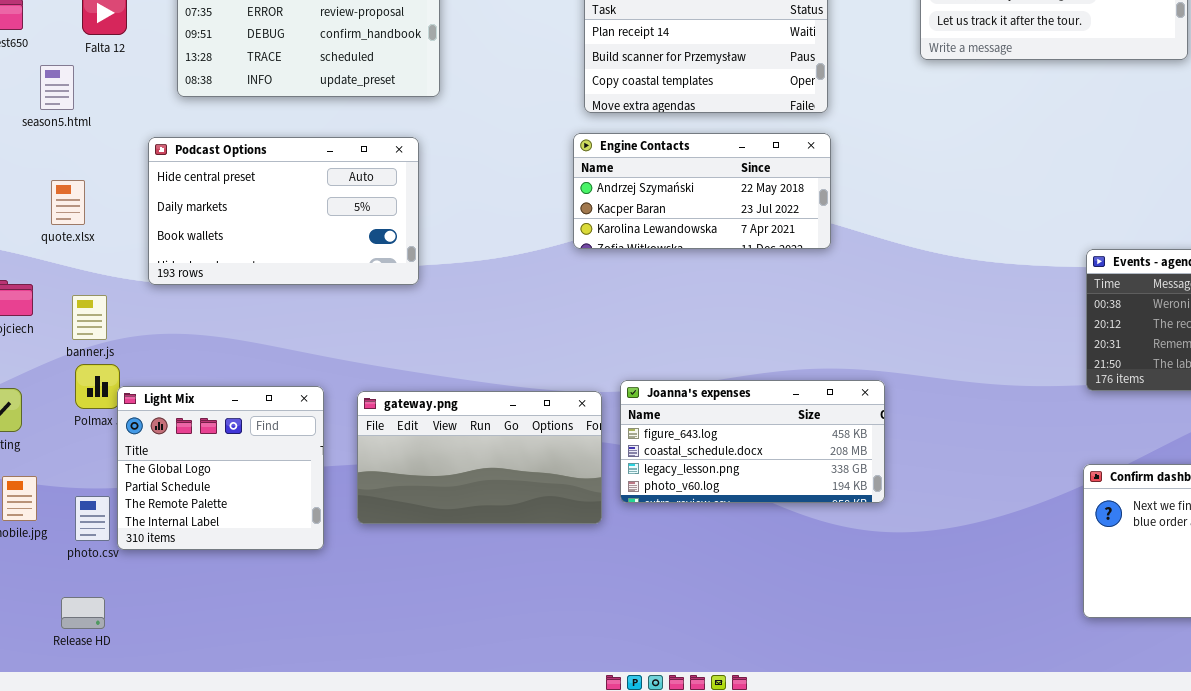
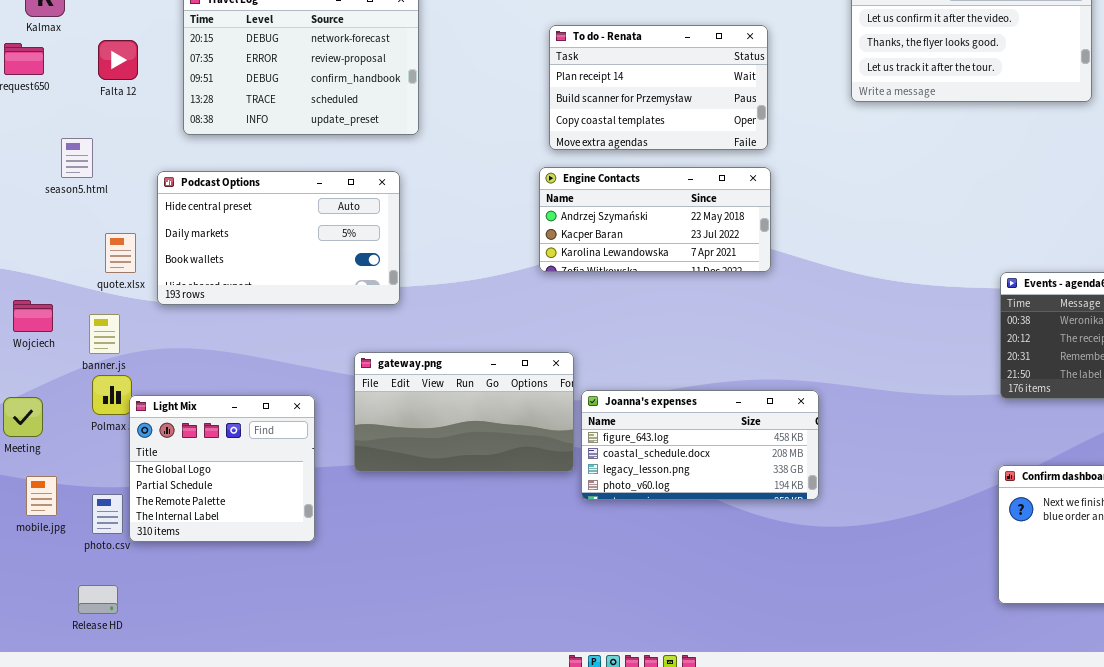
season5.html: [40,65,74,110] -> [61,138,93,178], moved
quote.xlsx: [51,180,85,225] -> [105,233,136,273], moved
gateway.png: [357,391,602,524] -> [354,352,574,472], moved

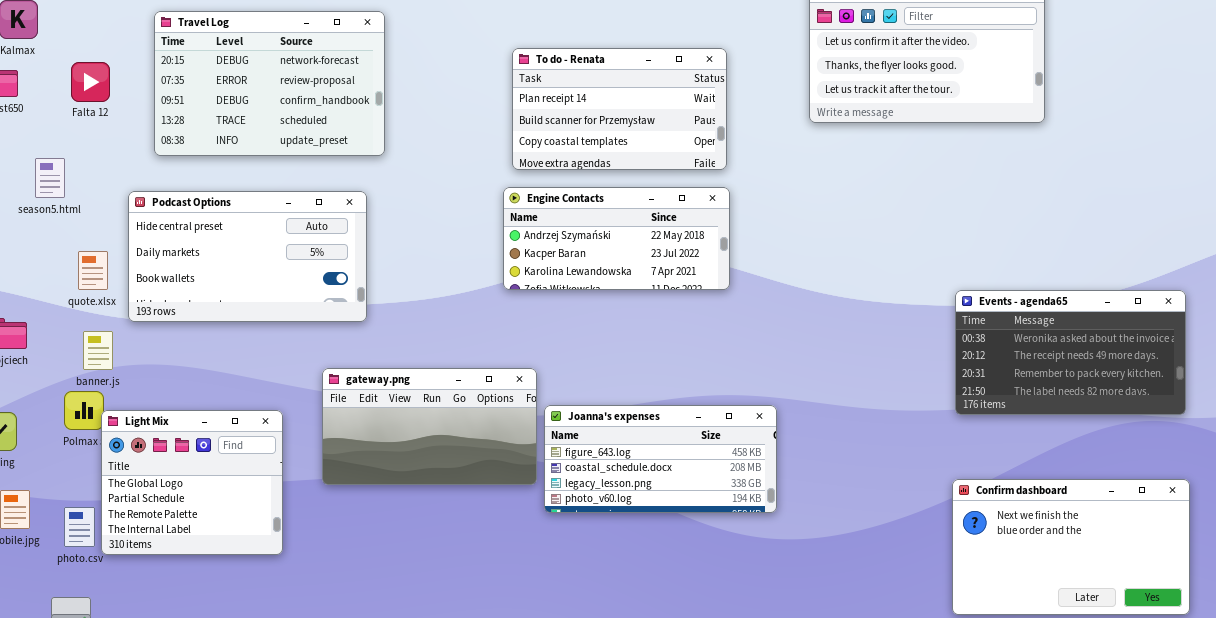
banner.js: [89,314,120,354] -> [83,331,113,370], moved

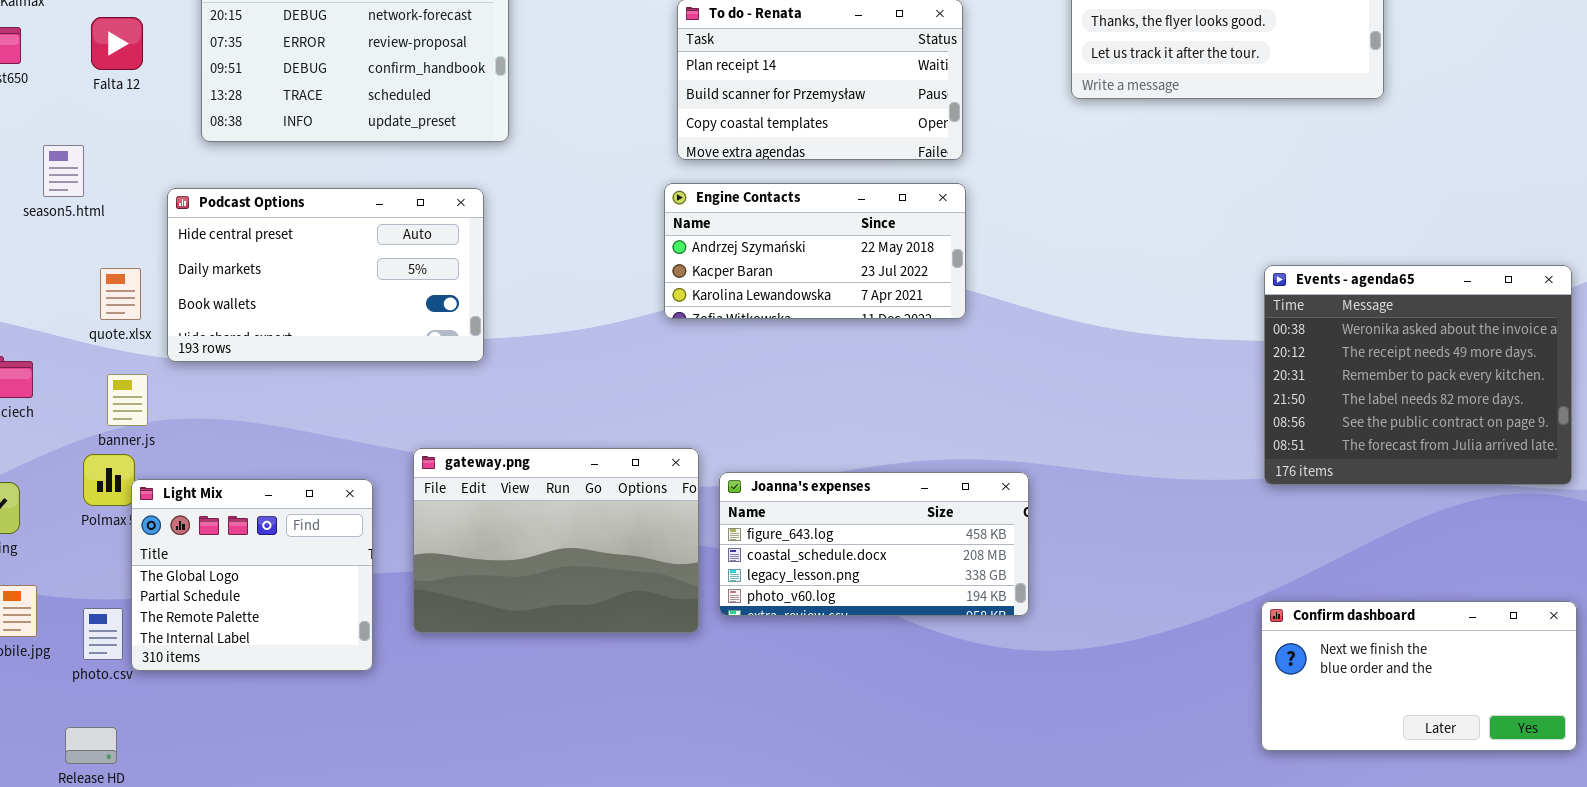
Events - agenda65: [955,290,1186,415] -> [1264,265,1572,485], resized
gateway.png: [322,368,537,485] -> [413,448,699,633], moved, resized
Confirm dashboard: [952,479,1190,615] -> [1261,601,1577,751], resized

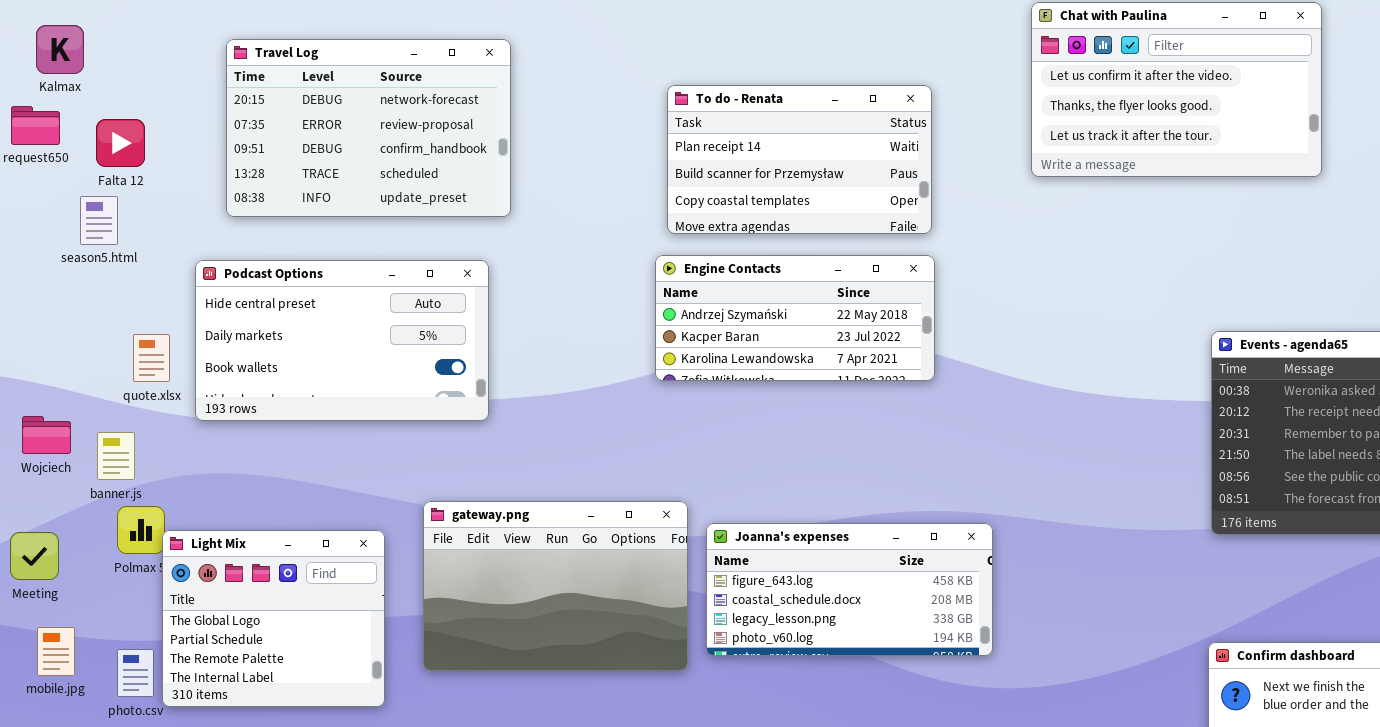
Falta 12: [91,17,143,70] -> [96,119,145,167], moved
season5.html: [43,145,84,197] -> [80,196,118,245], moved
banner.js: [107,374,148,426] -> [97,432,135,480], moved

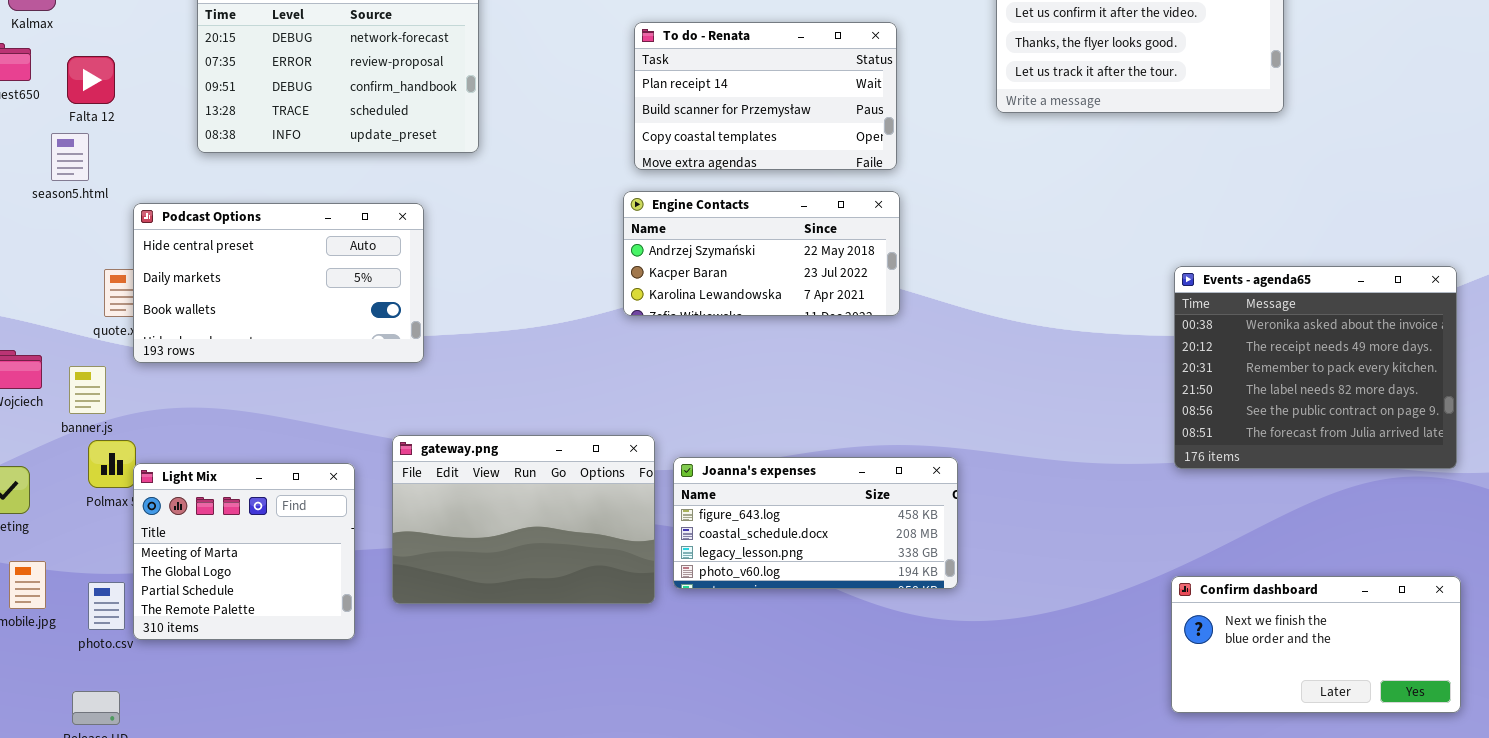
Podcast Options: [195,260,489,421] -> [133,203,424,363], moved
Light Mix: [162,530,385,707] -> [133,463,355,640], scrolled up 1 row

